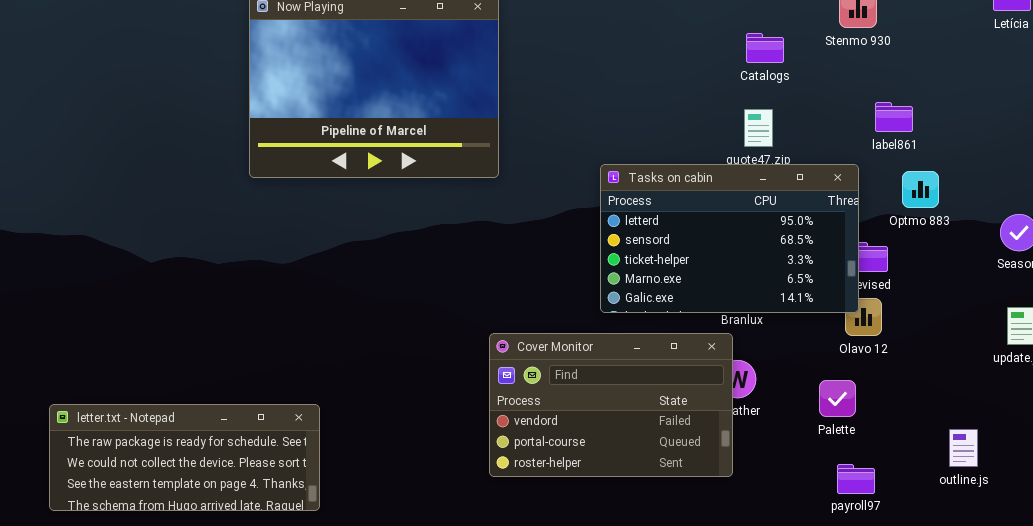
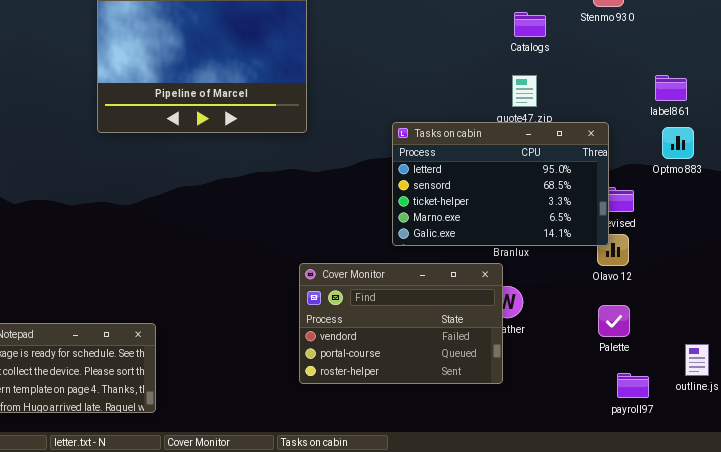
label861: [875,102,913,132] -> [655,75,687,101], moved
Optmo 883: [902,171,939,208] -> [662,127,694,159], moved
Palette: [819,380,856,417] -> [598,305,630,337], moved
payroll97: [837,464,875,494] -> [617,373,649,398], moved

